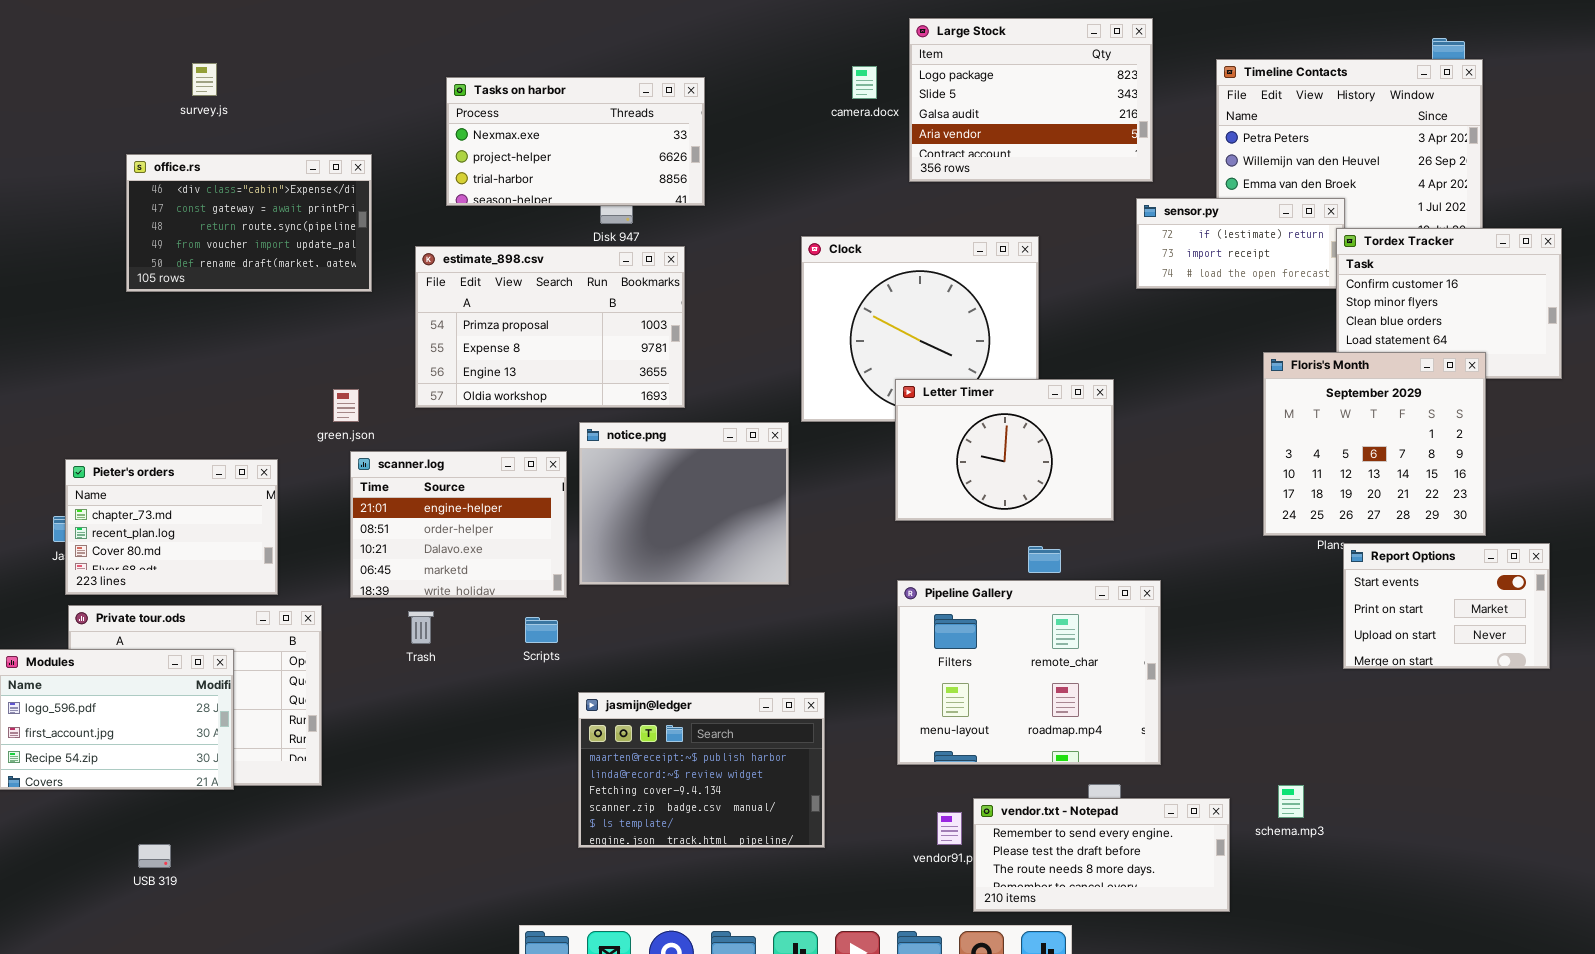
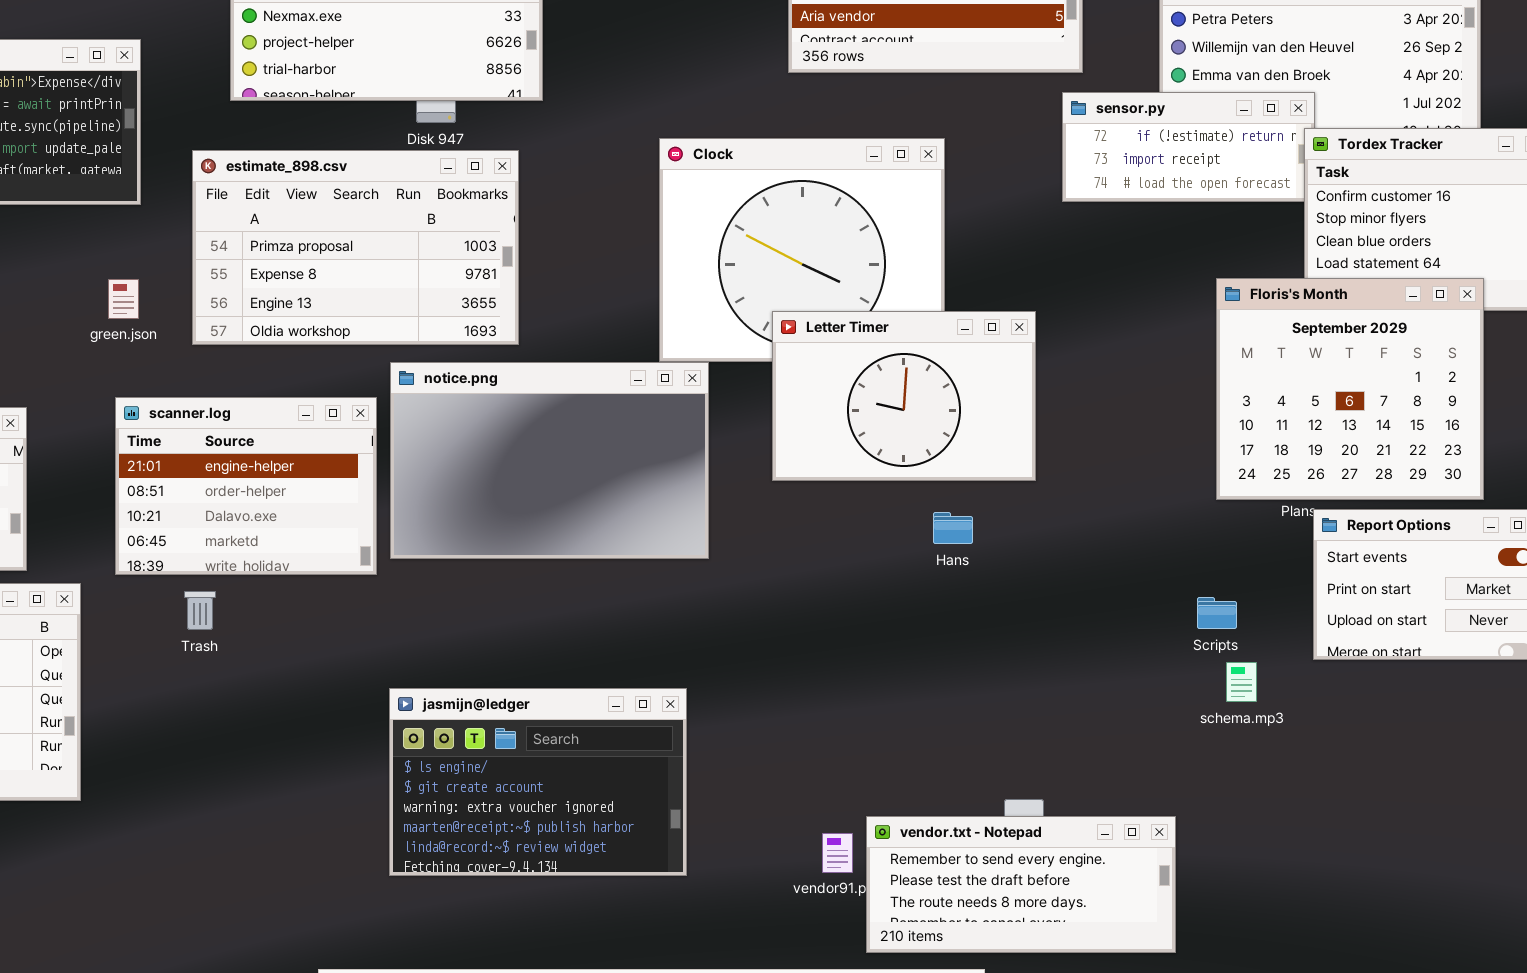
green.json: [333,389,359,422] -> [108,279,139,319], moved
notice.png: [579,422,789,585] -> [390,362,709,559], resized
Pipeline Gallery: [897,580,1161,765] -> none, closed
Scripts: [525,617,558,643] -> [1197,597,1237,629], moved
jasmijn@ledger: [578,692,825,848] -> [389,688,687,876], scrolled up 3 rows
schema.mp3: [1278,785,1304,818] -> [1226,662,1257,702], moved

